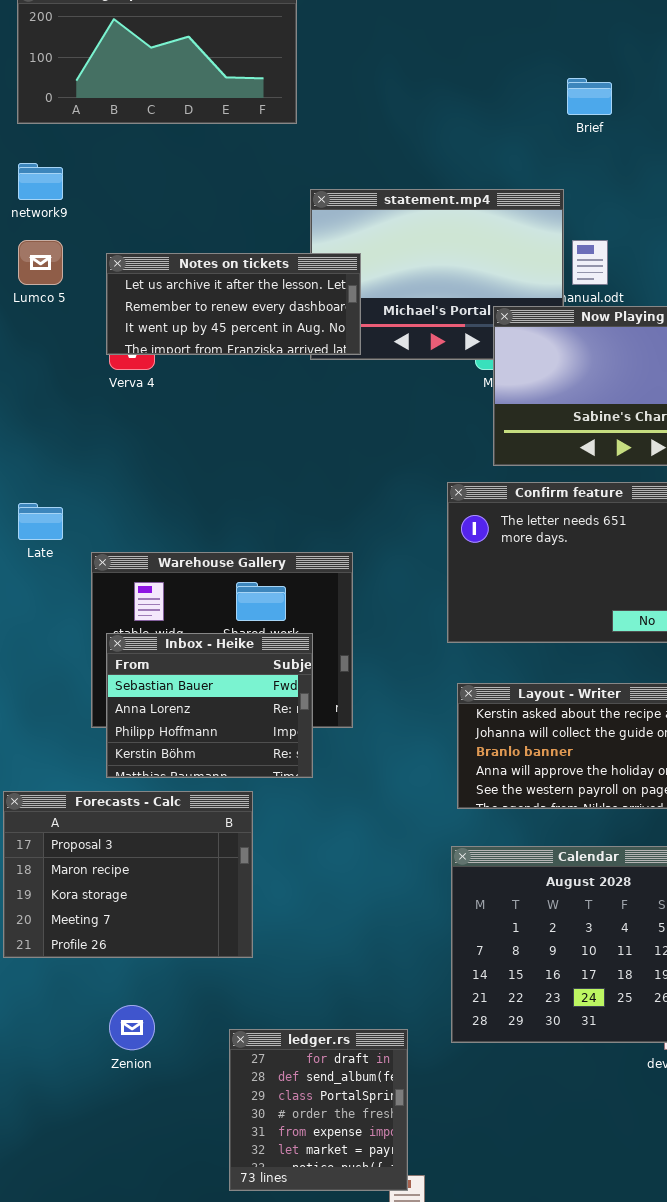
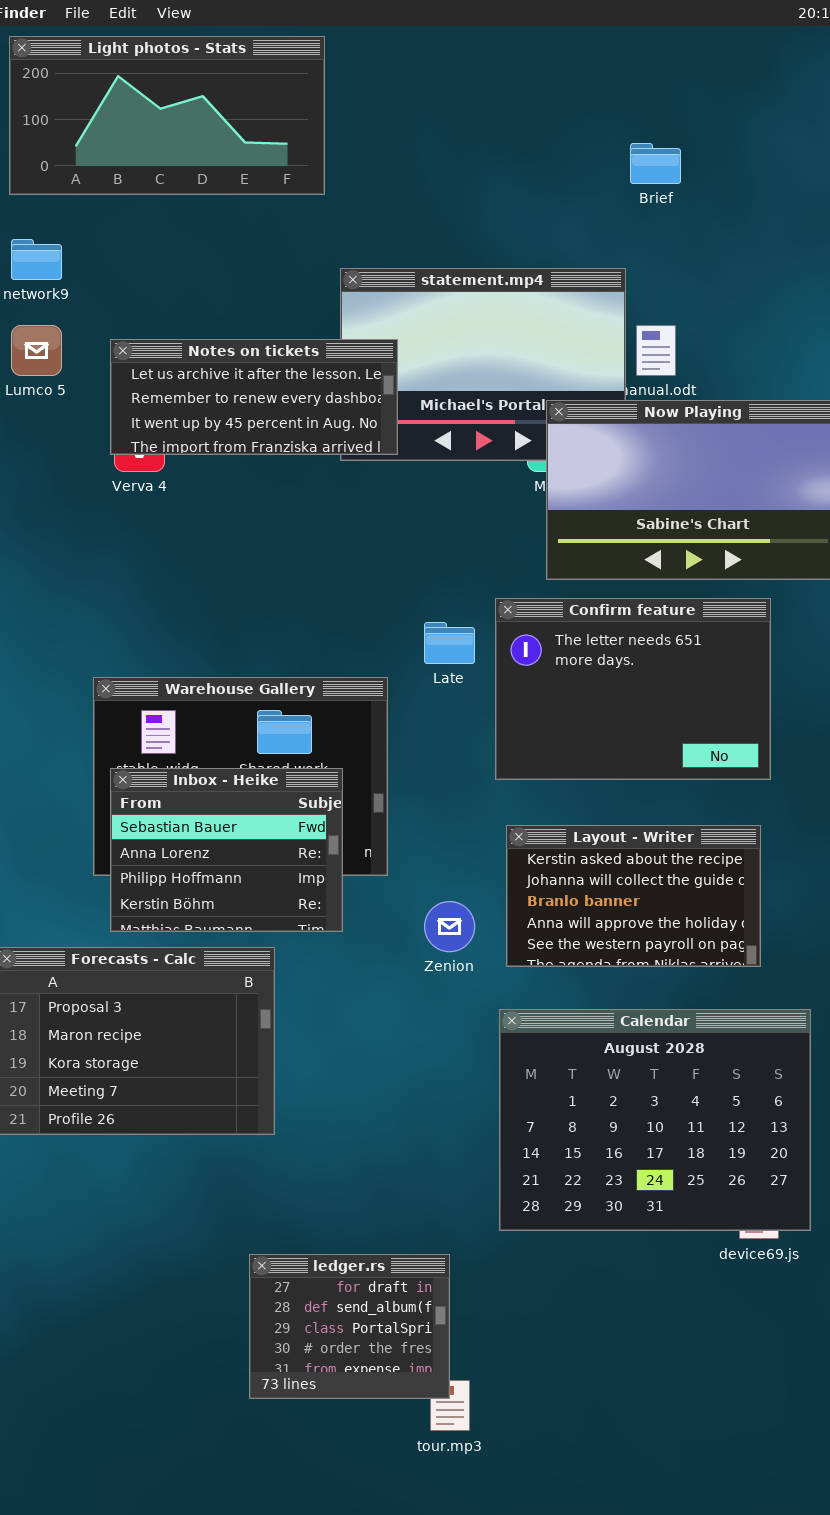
Late: [18,503,63,540] -> [424,622,475,664], moved
Zenion: [109,1005,155,1050] -> [424,901,475,952], moved
ledger.rs: [229,1029,408,1191] -> [249,1254,450,1399], resized

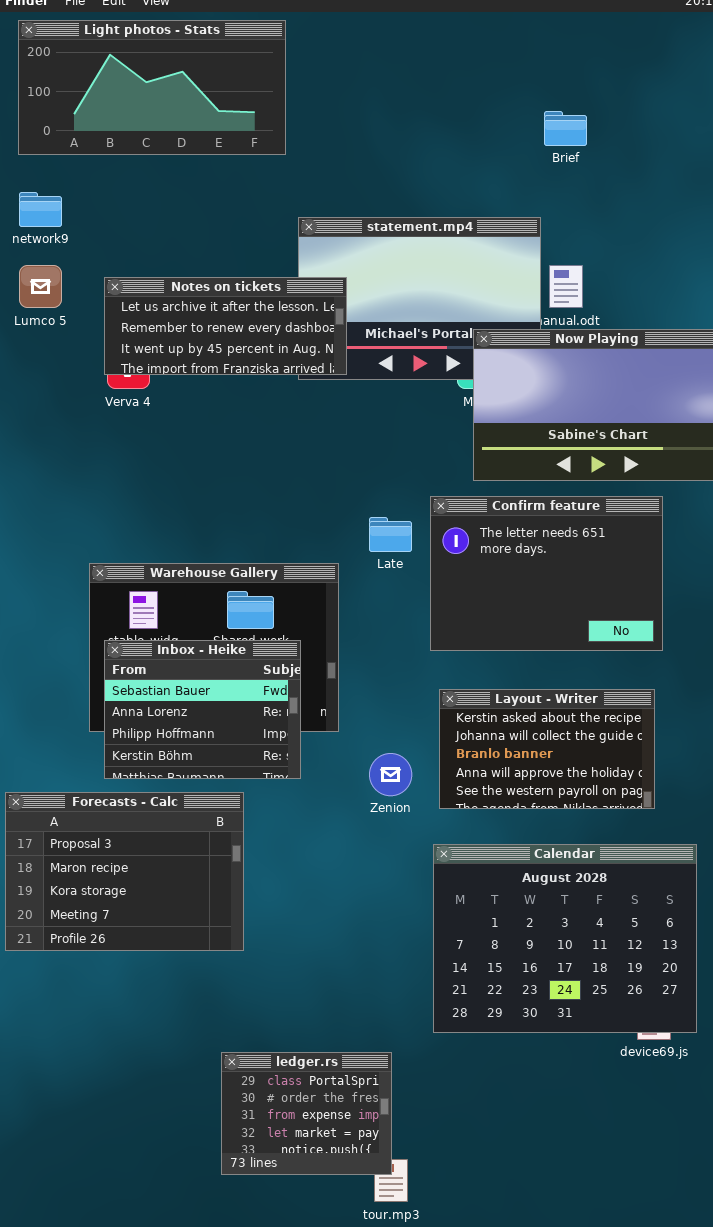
ledger.rs: [249,1254,450,1399] -> [221,1052,392,1175], scrolled down 2 rows

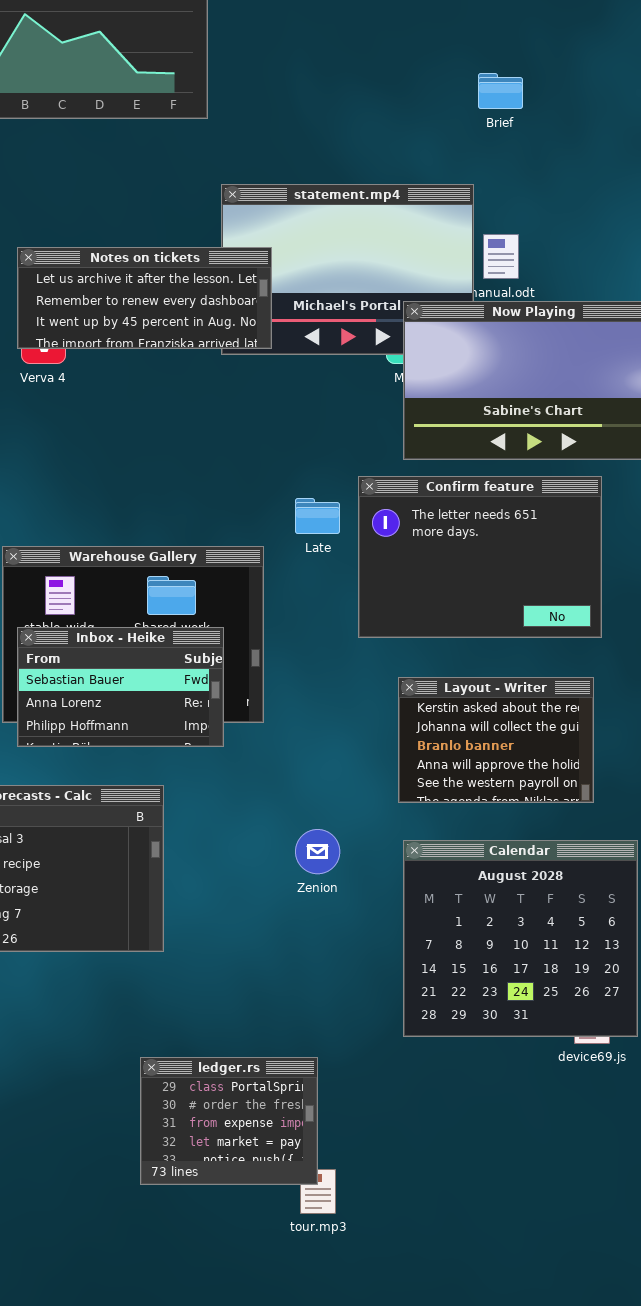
Inbox - Heike: [104,640,301,779] -> [17,627,224,747], resized
Layout - Writer: [439,689,655,809] -> [398,677,594,803], resized
Zenion: [369,753,412,796] -> [295,829,340,874], moved
Calendar: [433,844,697,1033] -> [403,840,638,1037], resized

